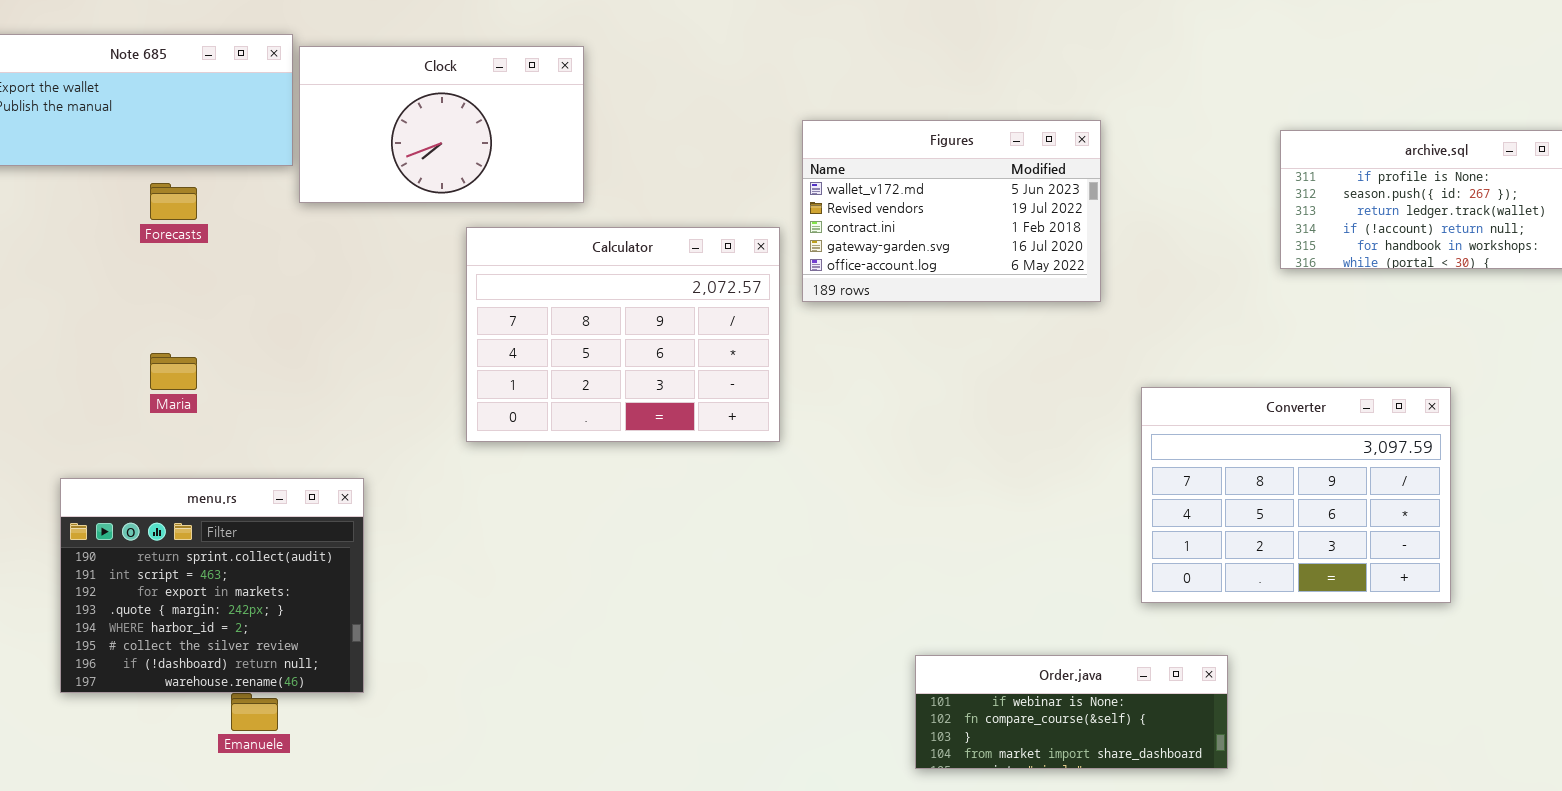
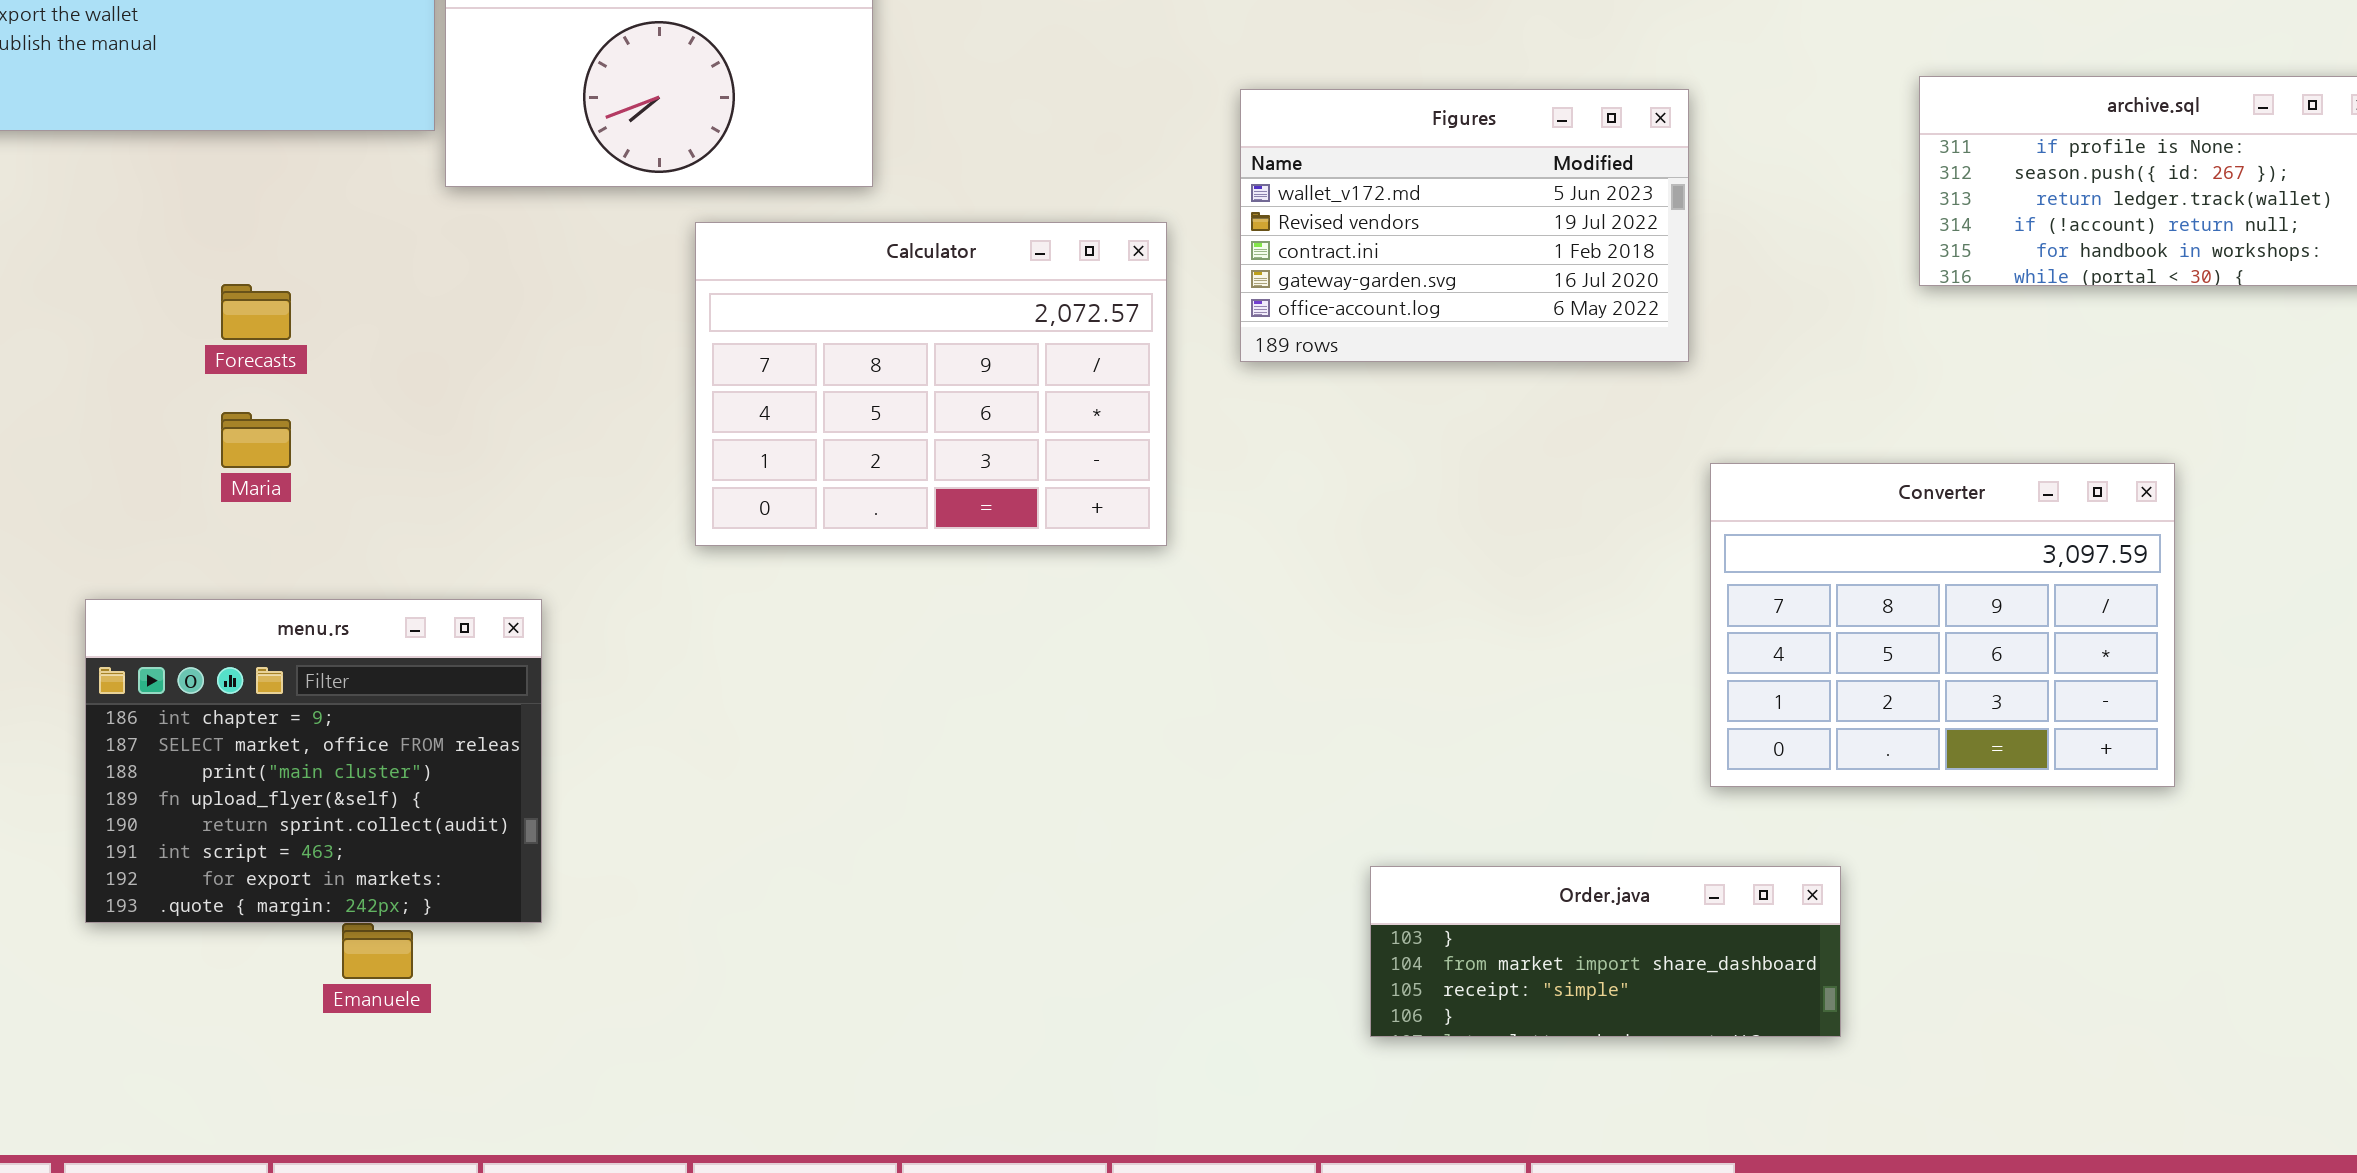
Figures: [802,120,1101,302] -> [1240,89,1689,362], moved
Forecasts: [150,183,197,220] -> [221,284,291,340], moved
menu.rs: [60,478,364,693] -> [85,599,542,923], scrolled up 4 rows
Order.java: [915,655,1228,769] -> [1370,866,1841,1037], scrolled down 2 rows

